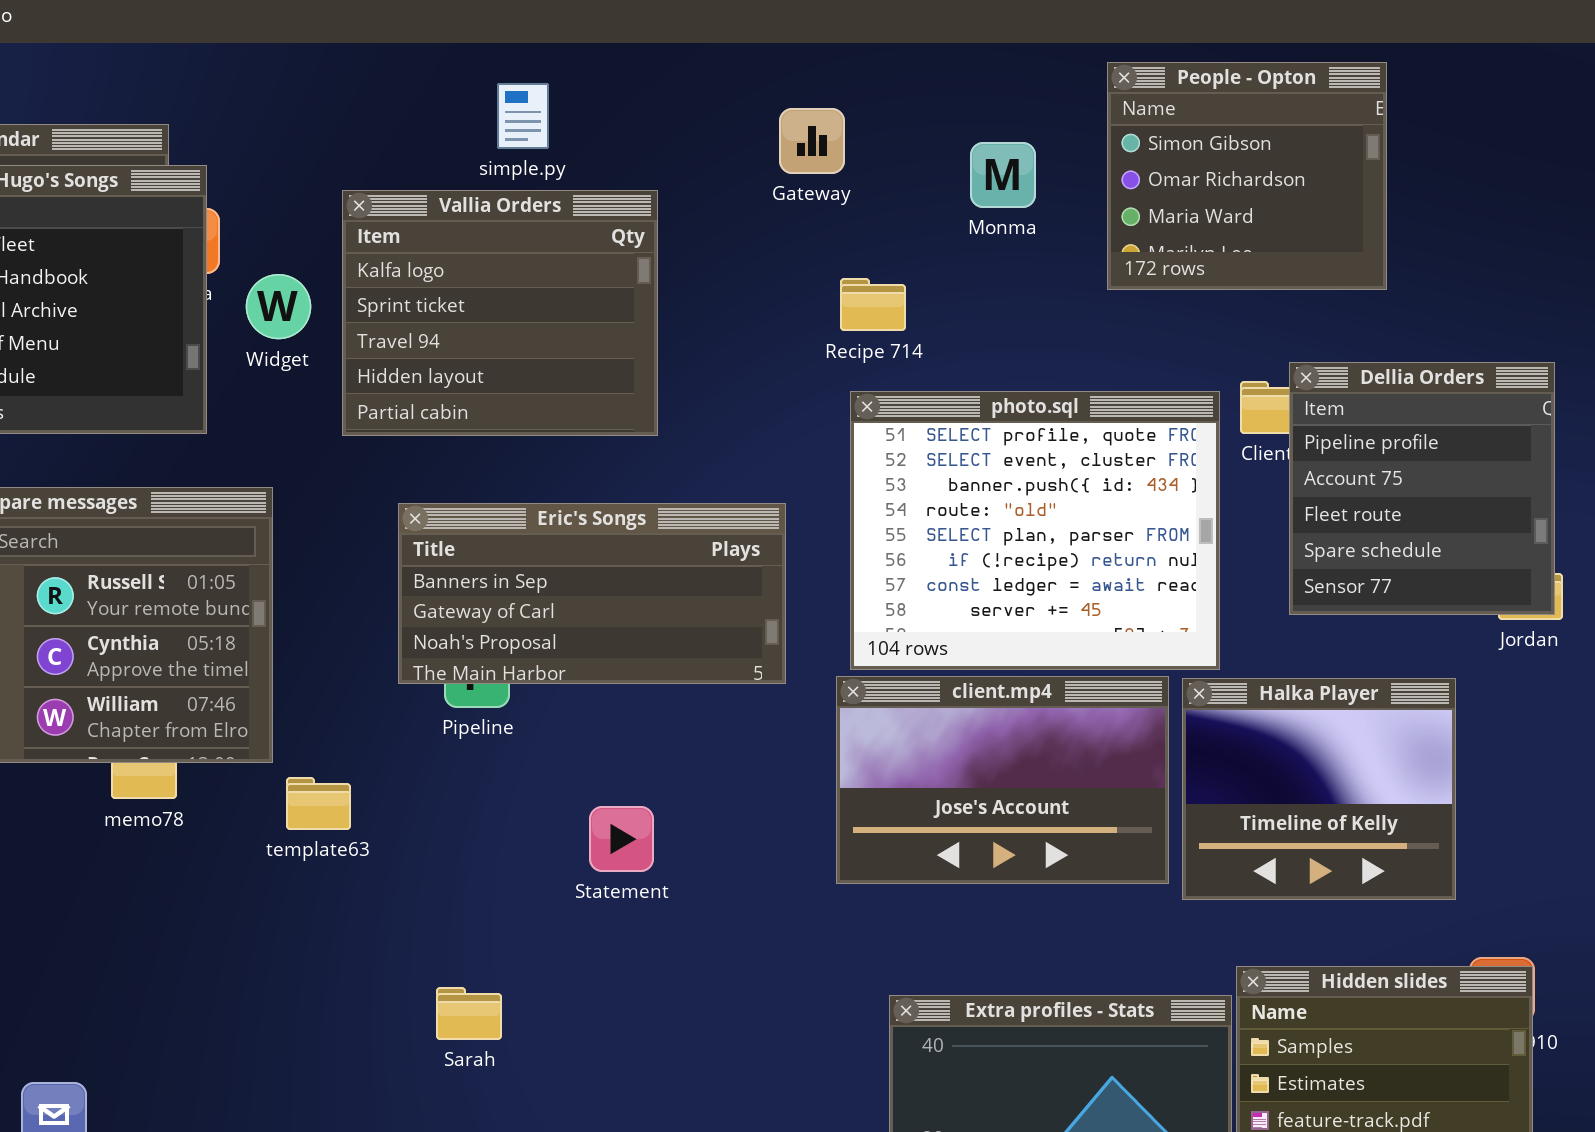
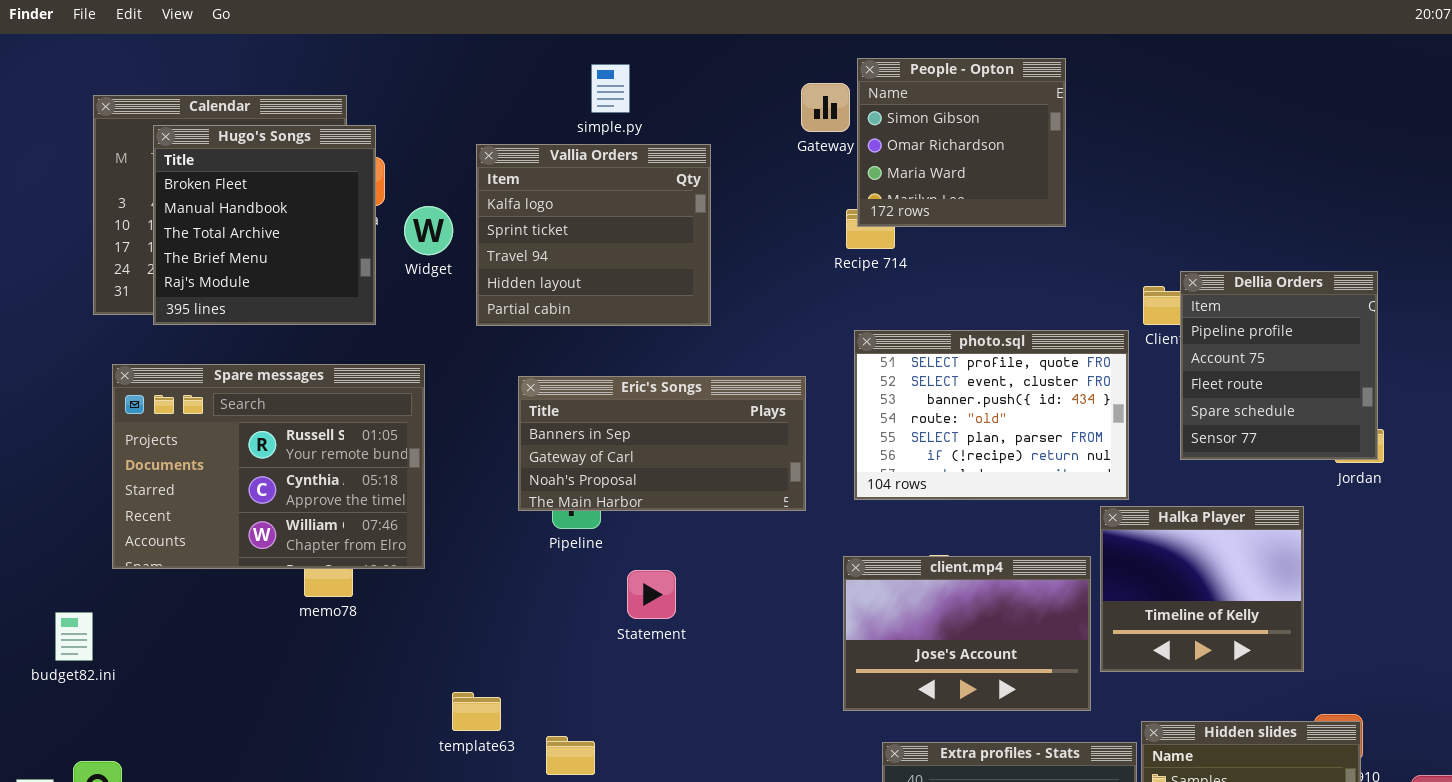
People - Opton: [1107,62,1387,290] -> [857,58,1066,227], moved
photo.sql: [850,391,1220,670] -> [854,330,1129,500], resized
client.mp4: [836,676,1169,884] -> [843,556,1091,711], moved
template63: [286,777,351,830] -> [452,692,501,731], moved
Statement: [589,806,654,872] -> [627,570,676,619], moved

